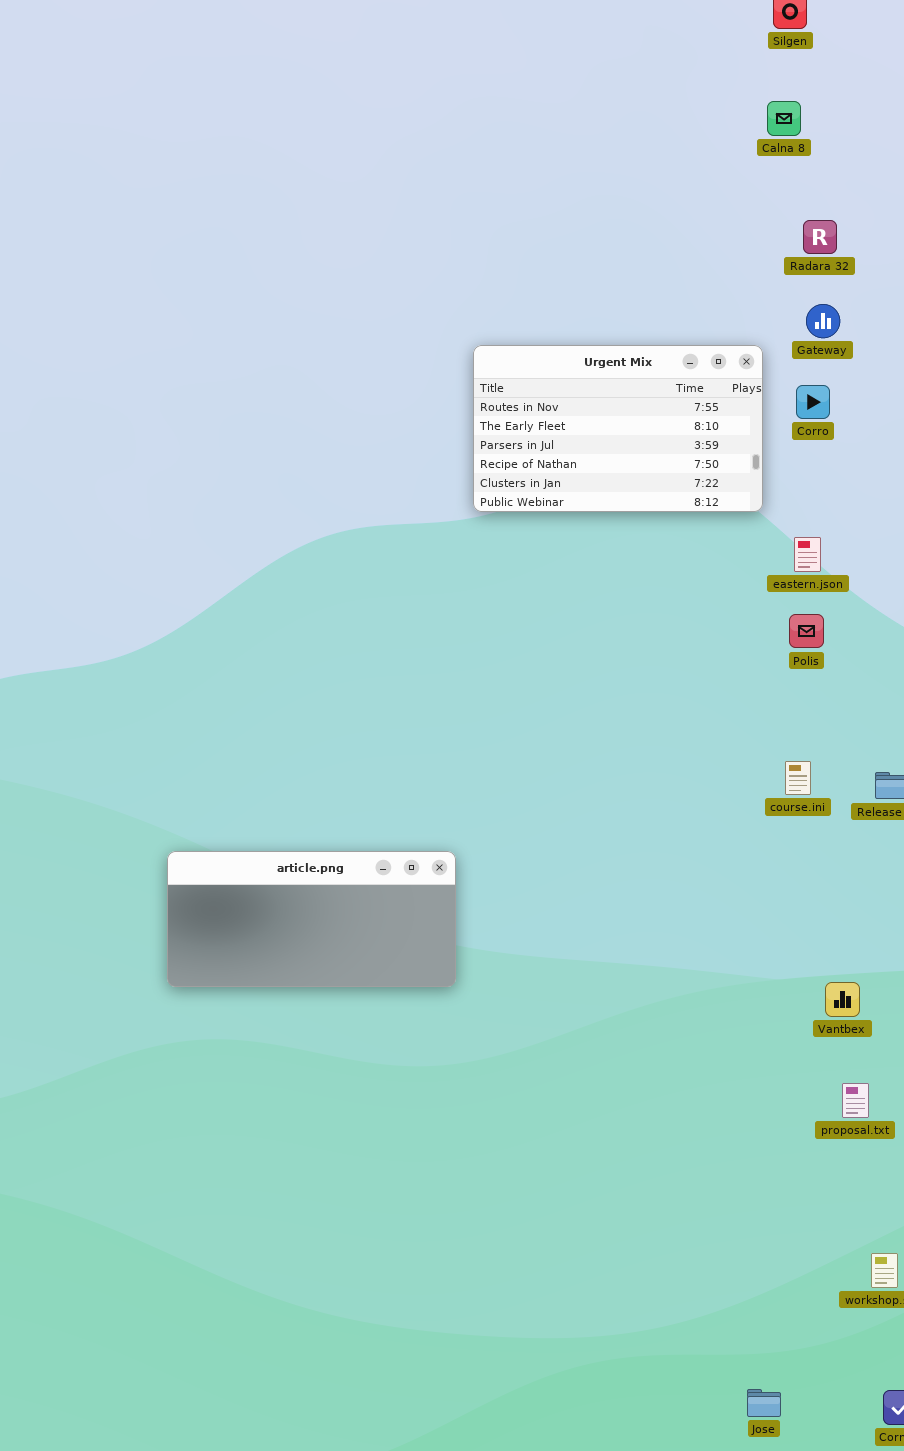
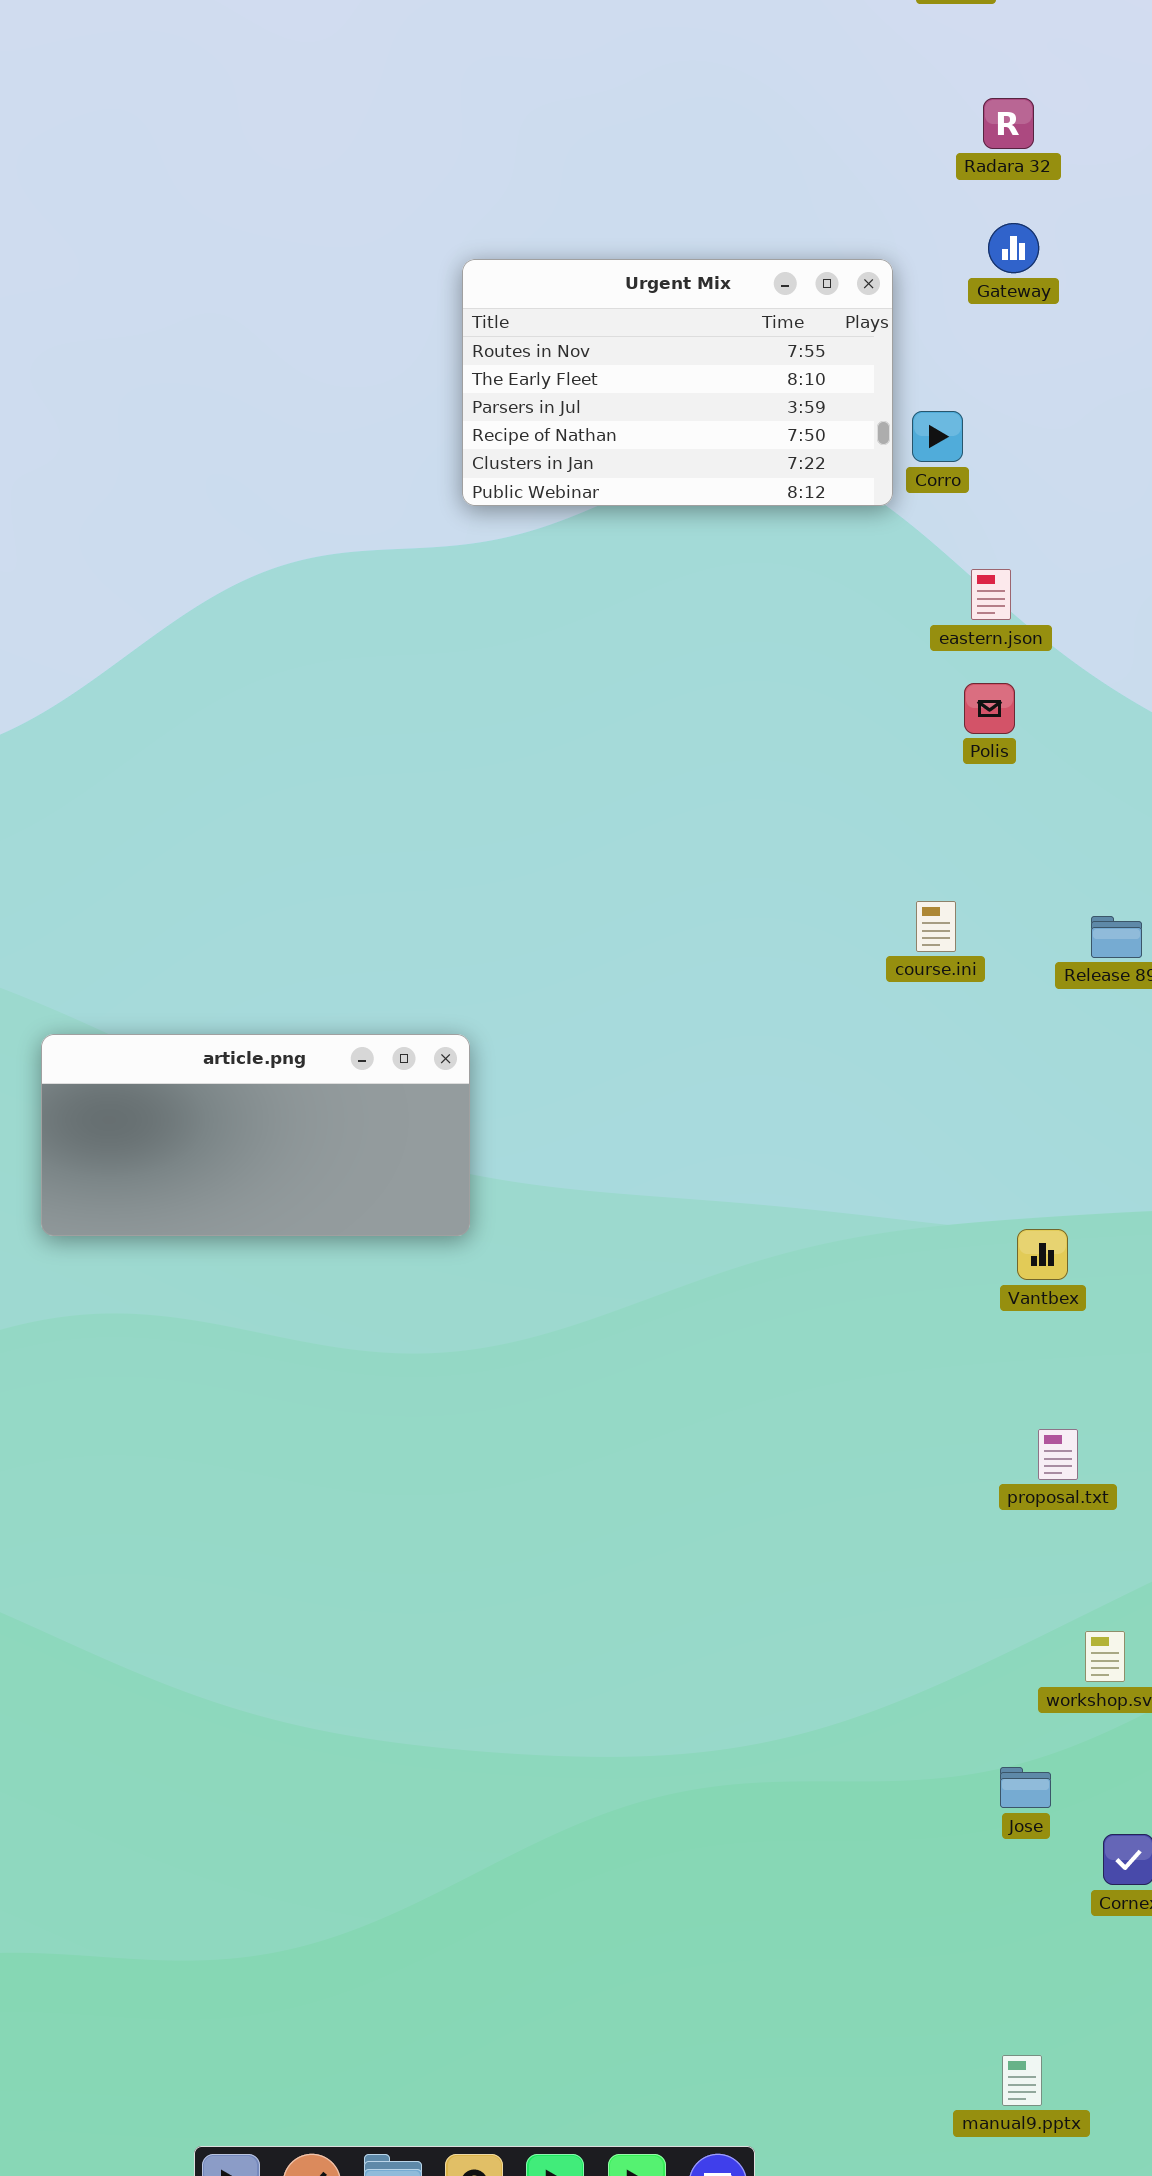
Urgent Mix: [473,345,763,512] -> [462,259,893,506], moved
Corro: [796,385,830,419] -> [912,411,963,462], moved
course.ini: [785,761,811,795] -> [916,901,956,952], moved
proposal.txt: [842,1083,869,1118] -> [1038,1429,1078,1480], moved
Jose: [747,1389,781,1417] -> [1000,1767,1051,1808], moved

